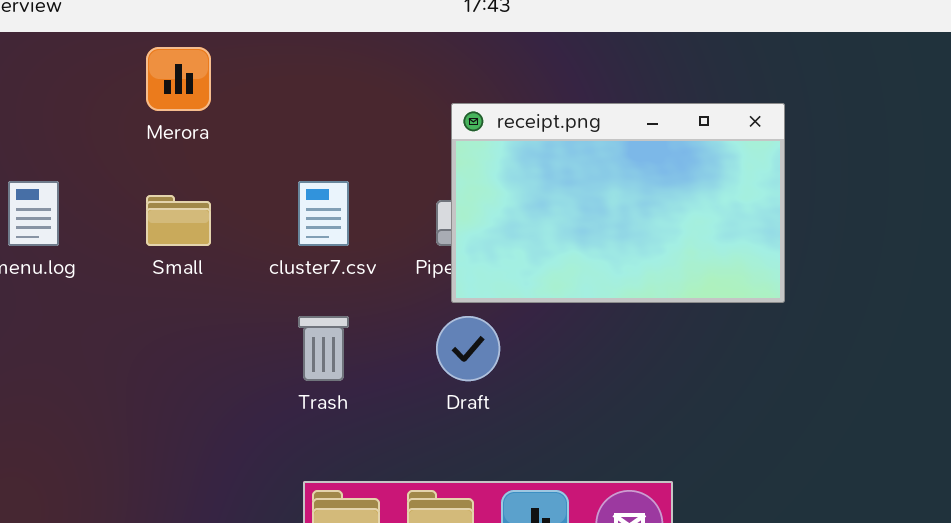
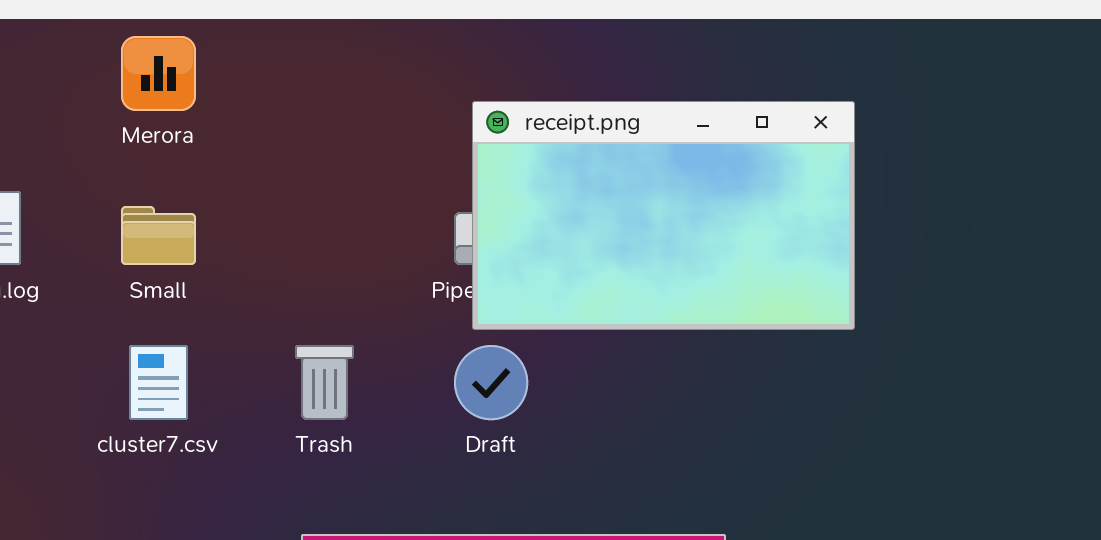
cluster7.csv: [298,181,349,246] -> [129,345,188,420], moved

